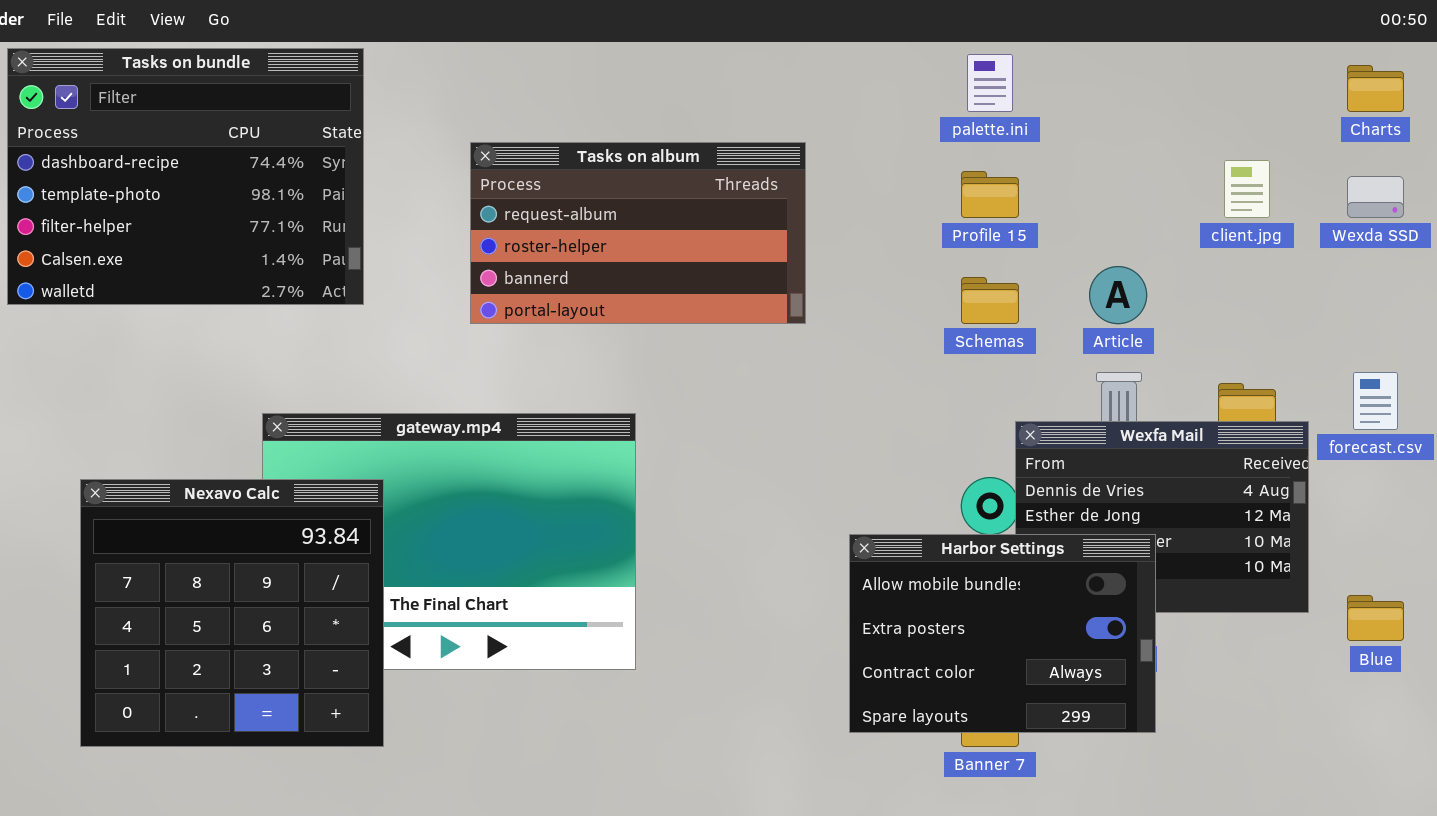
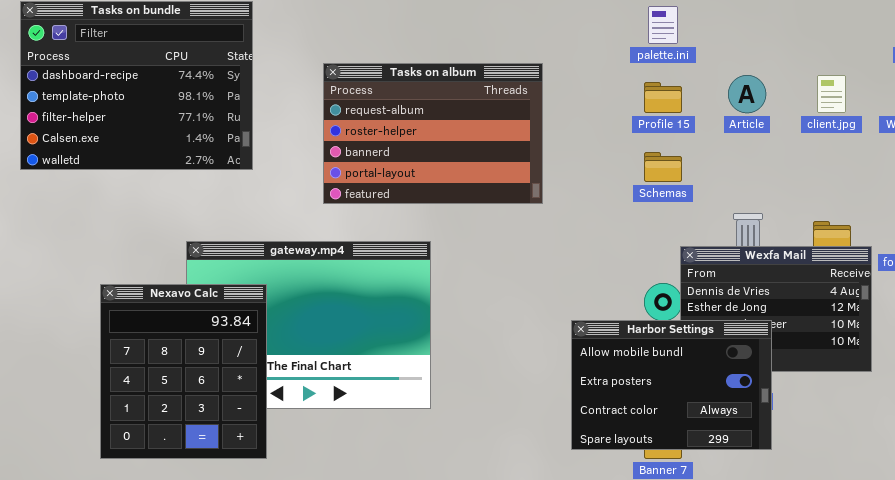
Tasks on album: [470,142,806,324] -> [323,63,543,204], resized
Article: [1089,266,1147,324] -> [728,75,766,113], moved
Nexavo Calc: [80,479,384,747] -> [100,284,267,459], resized

